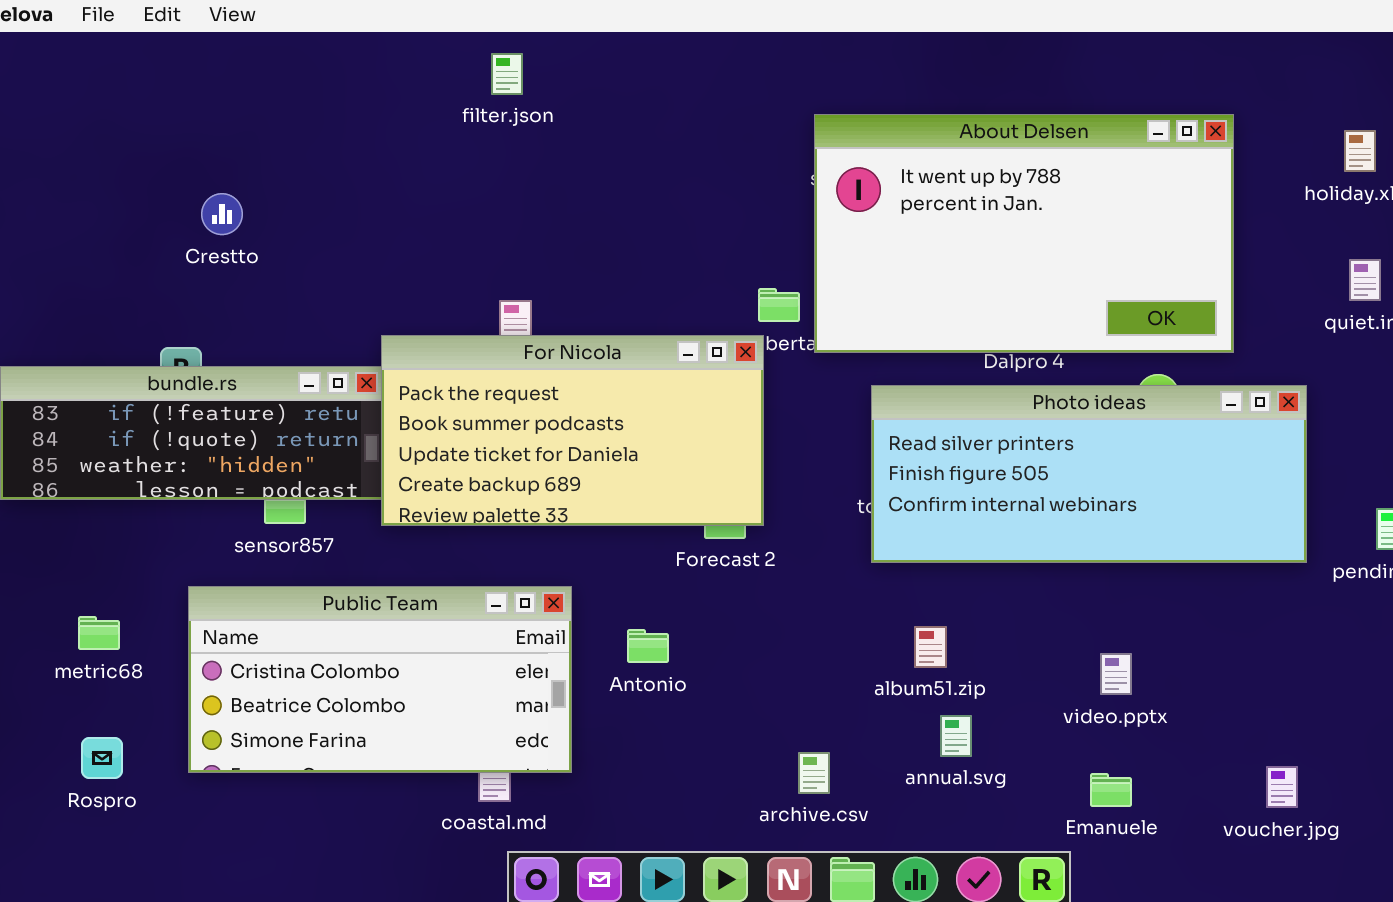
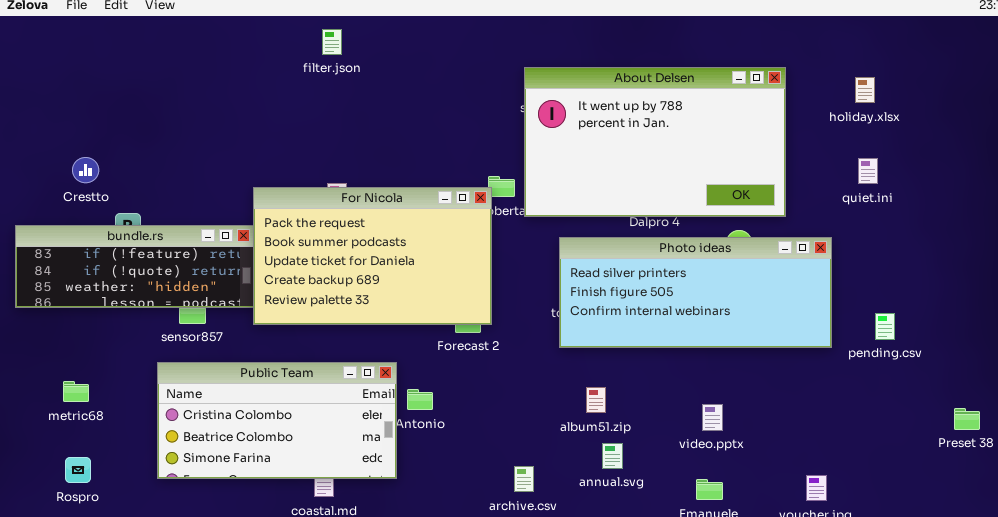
Crestto: [201,193,243,235] -> [72,157,99,183], moved
For Nicola: [381,335,764,526] -> [253,187,492,325], resized
Public Team: [188,586,572,773] -> [157,362,397,479], moved

